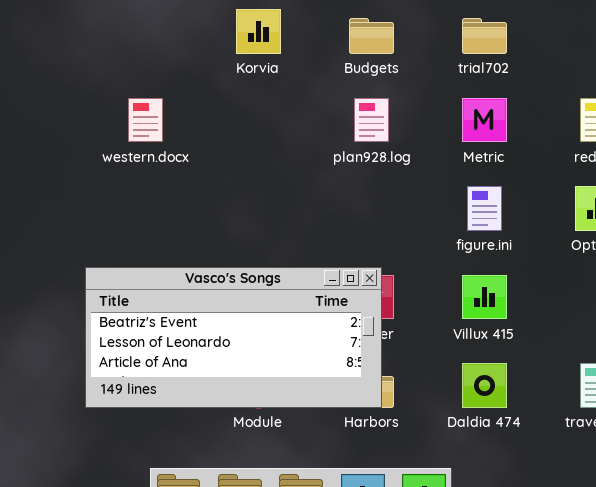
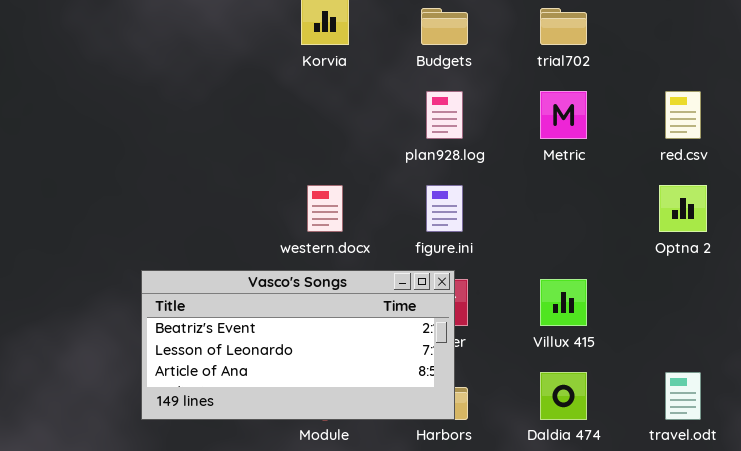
western.docx: [128,98,163,142] -> [307,185,343,232], moved
figure.ini: [467,186,502,231] -> [426,185,463,232], moved

